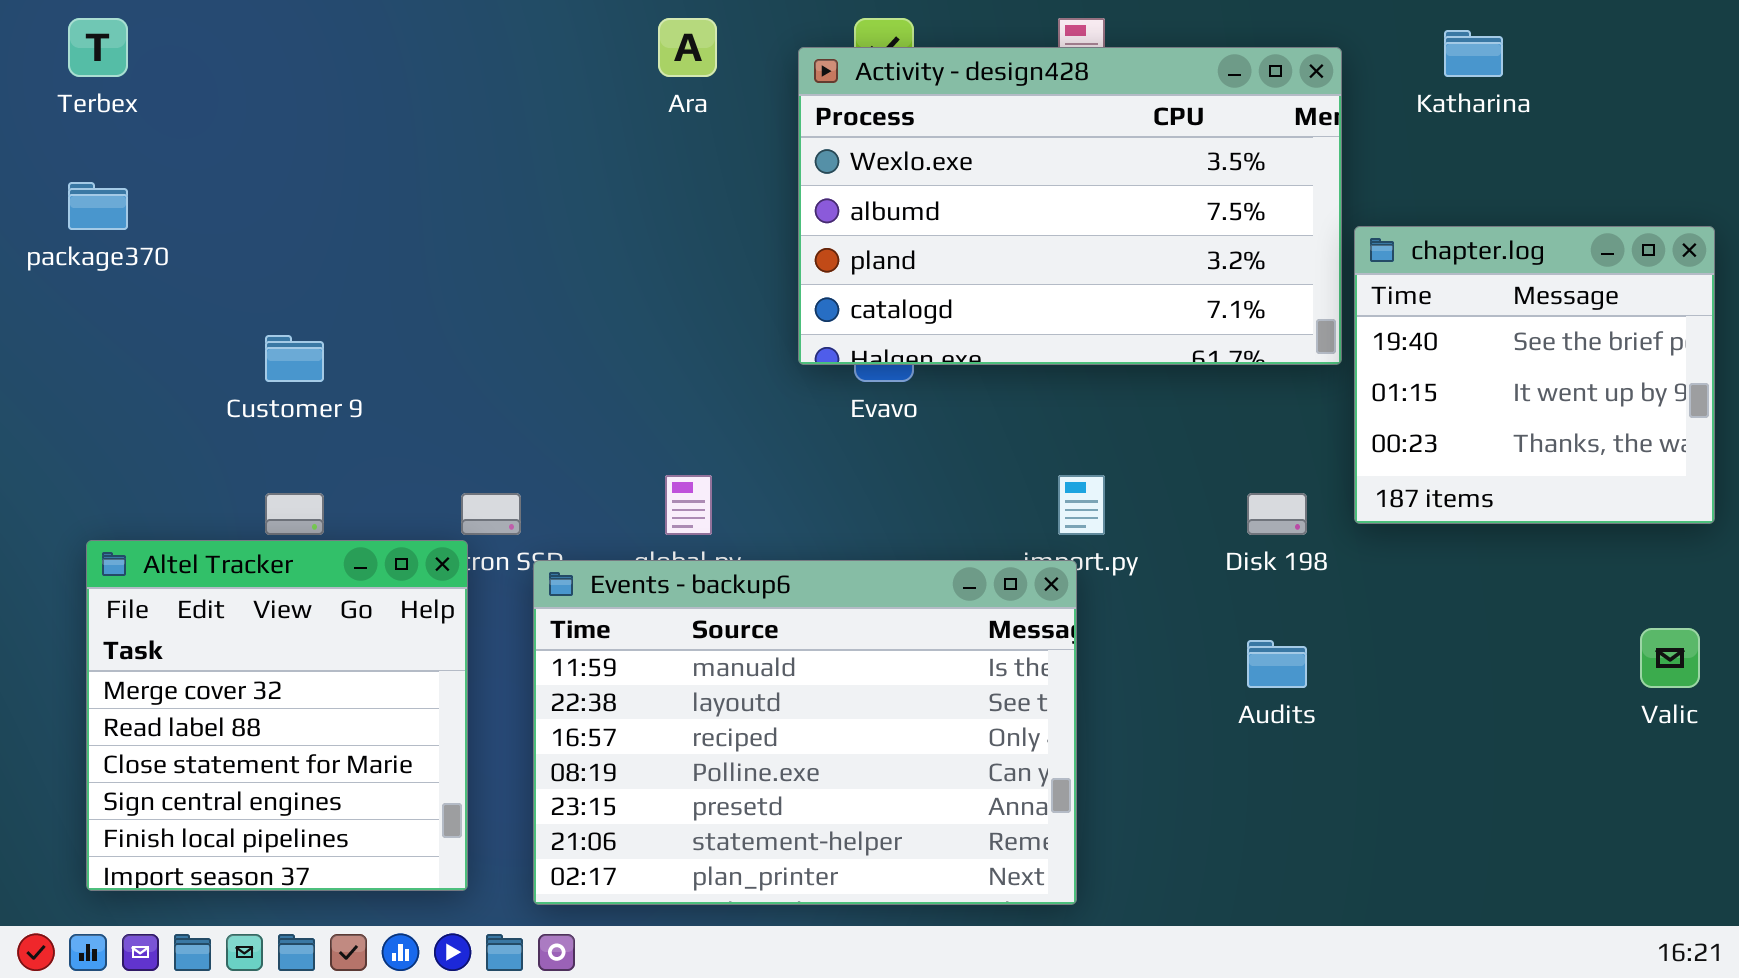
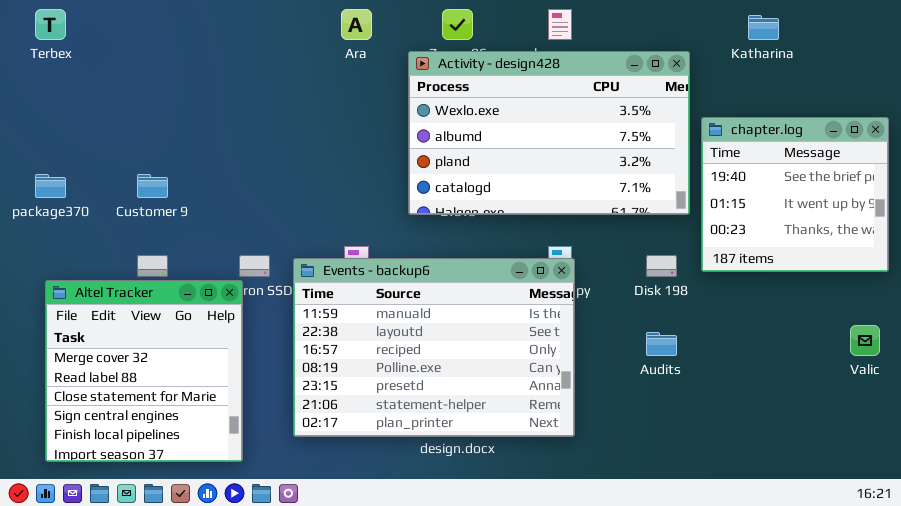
Activity - design428: [798,47,1342,365] -> [408,51,690,215], moved
package370: [68,182,128,230] -> [35,174,66,198], moved
Events - backup6: [533,560,1077,905] -> [293,258,575,437], moved

